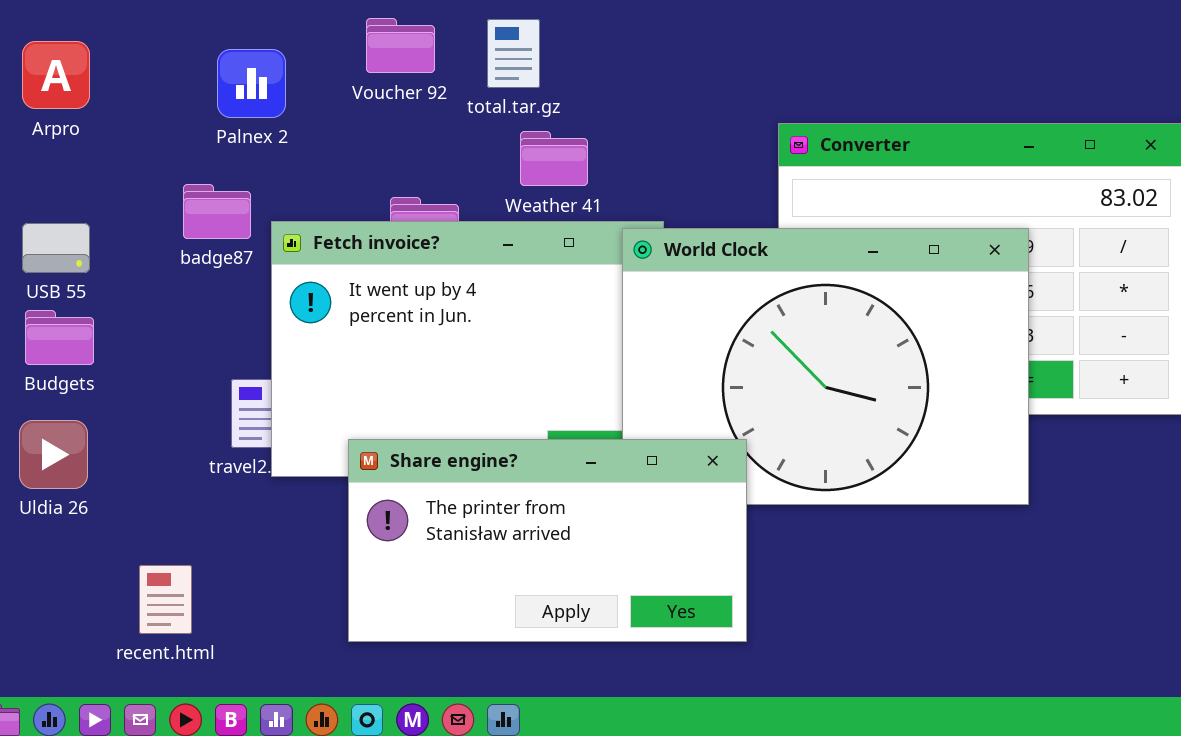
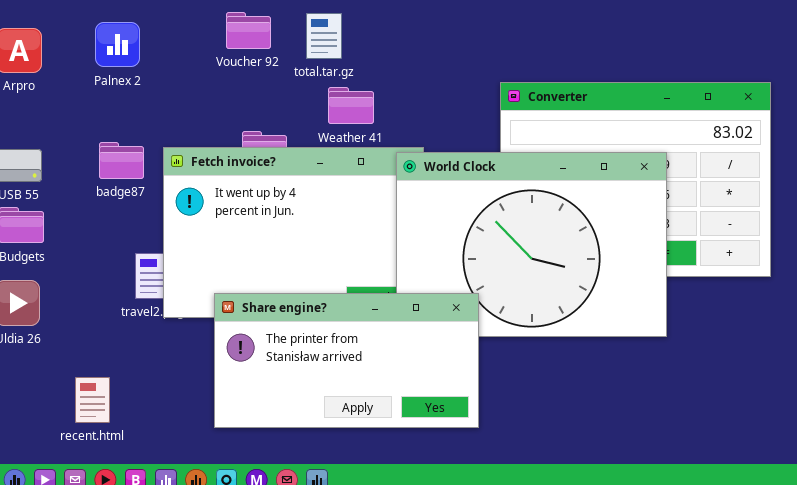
Palnex 2: [217,49,286,118] -> [95,22,140,67], moved
badge87: [183,184,251,239] -> [99,142,144,179], moved

